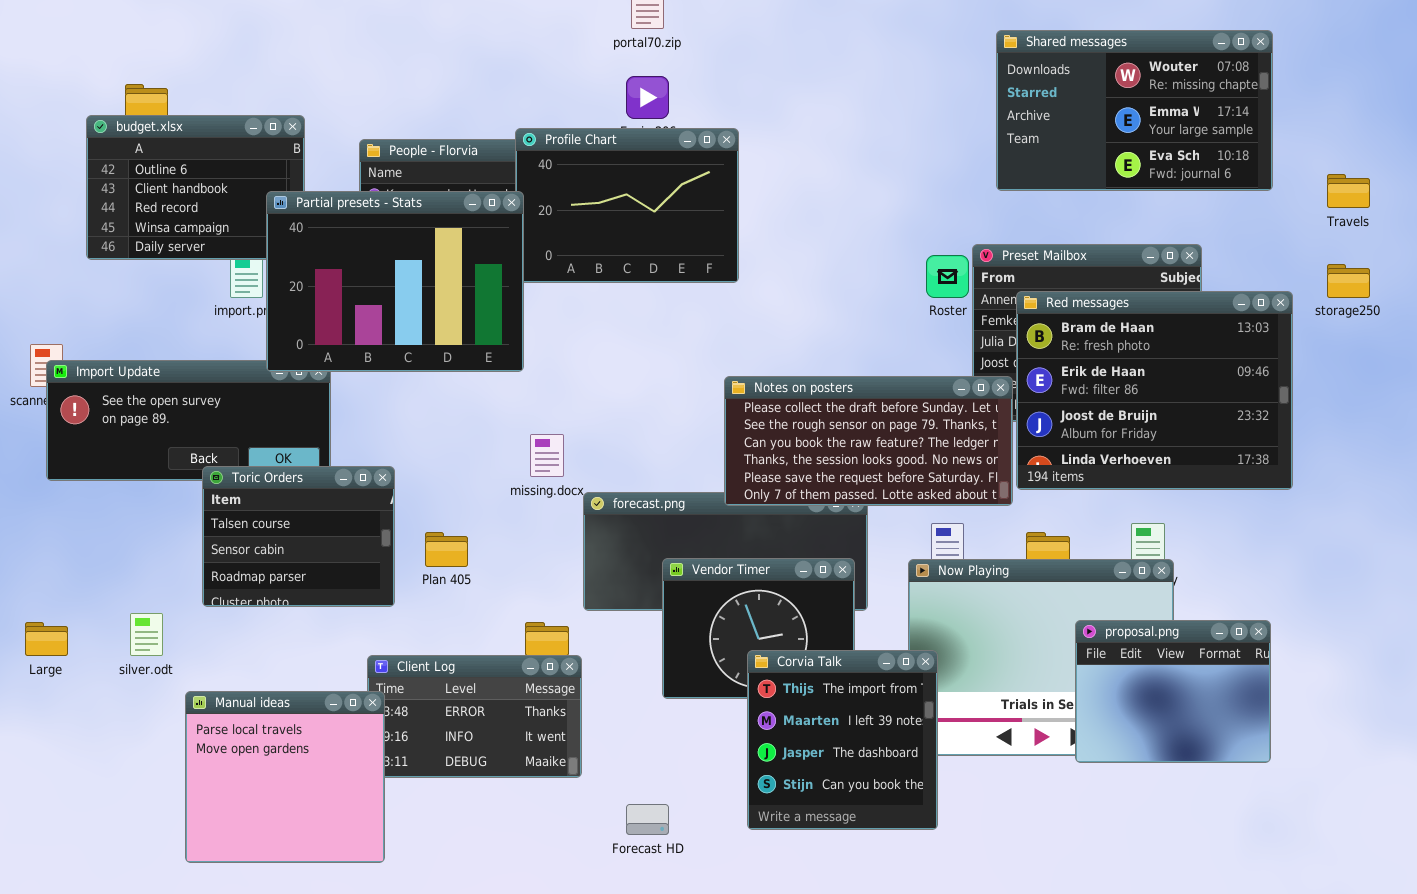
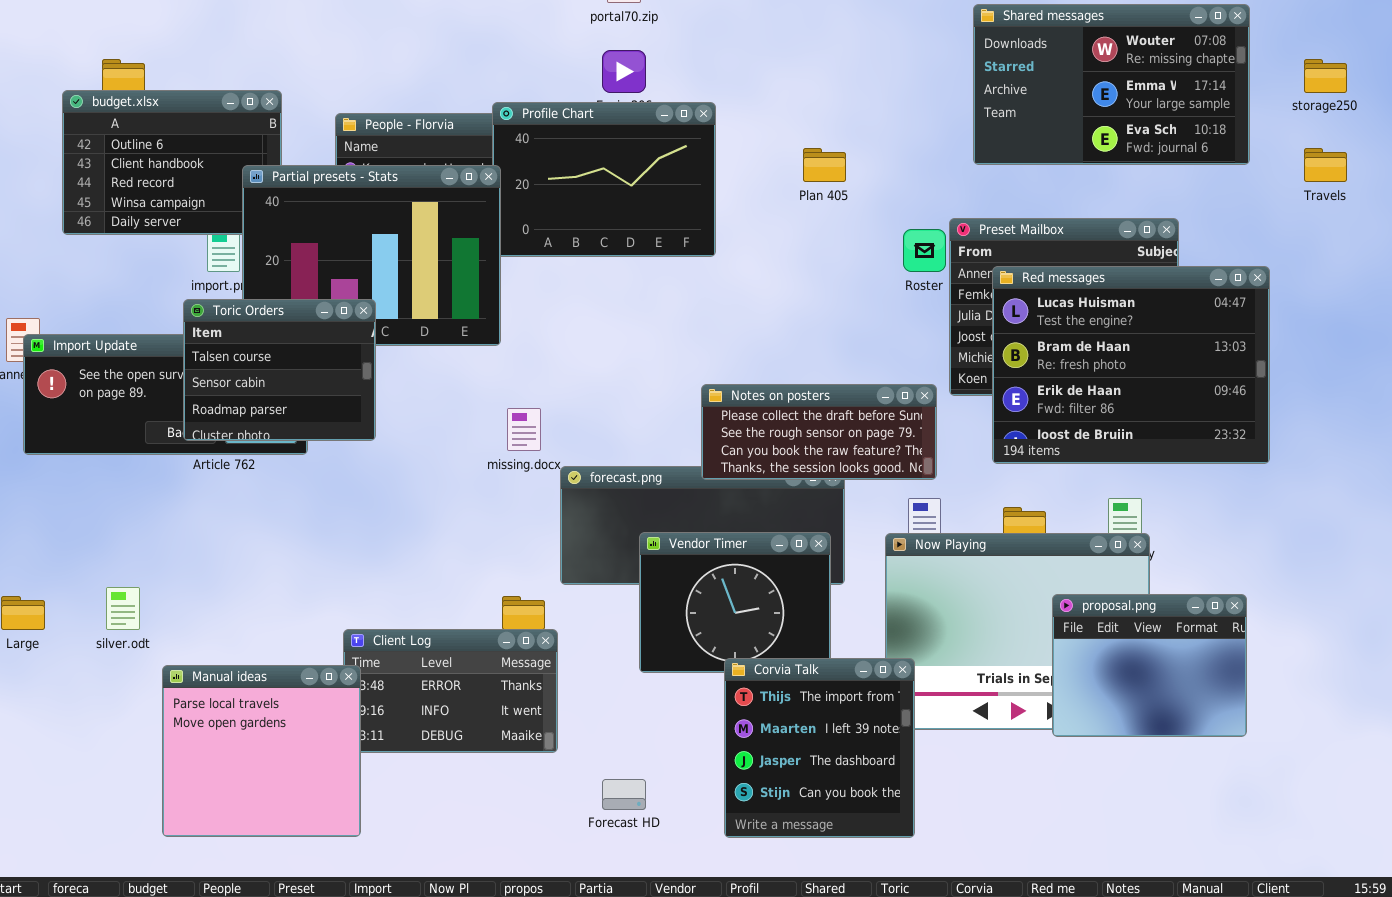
storage250: [1327,264,1370,298] -> [1304,59,1347,93], moved
Red messages: [1016,291,1293,490] -> [992,266,1270,464], scrolled up 1 row
Notes on posters: [724,376,1013,506] -> [701,384,937,480], resized
Toric Orders: [202,466,395,607] -> [183,299,376,441], moved
Plan 405: [425,532,468,567] -> [803,148,846,182], moved
Corvia Talk: [747,650,938,830] -> [724,658,915,838], moved

